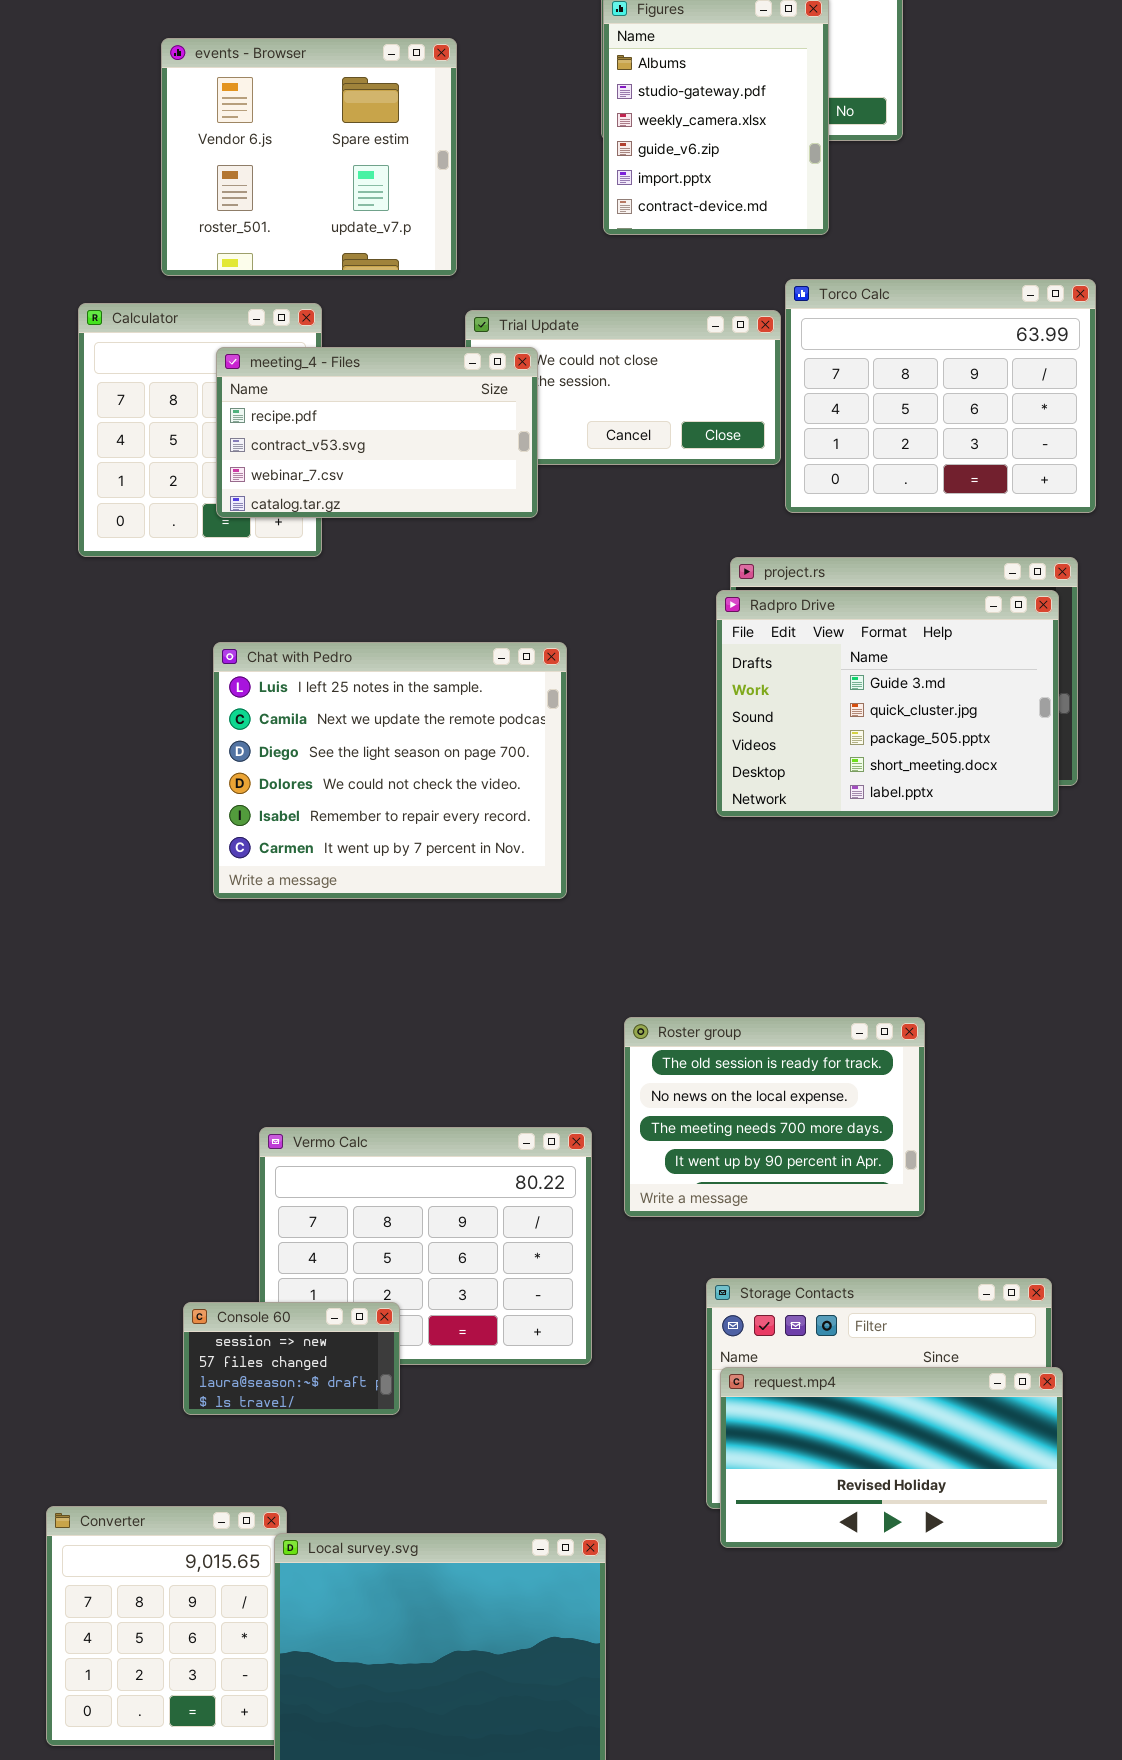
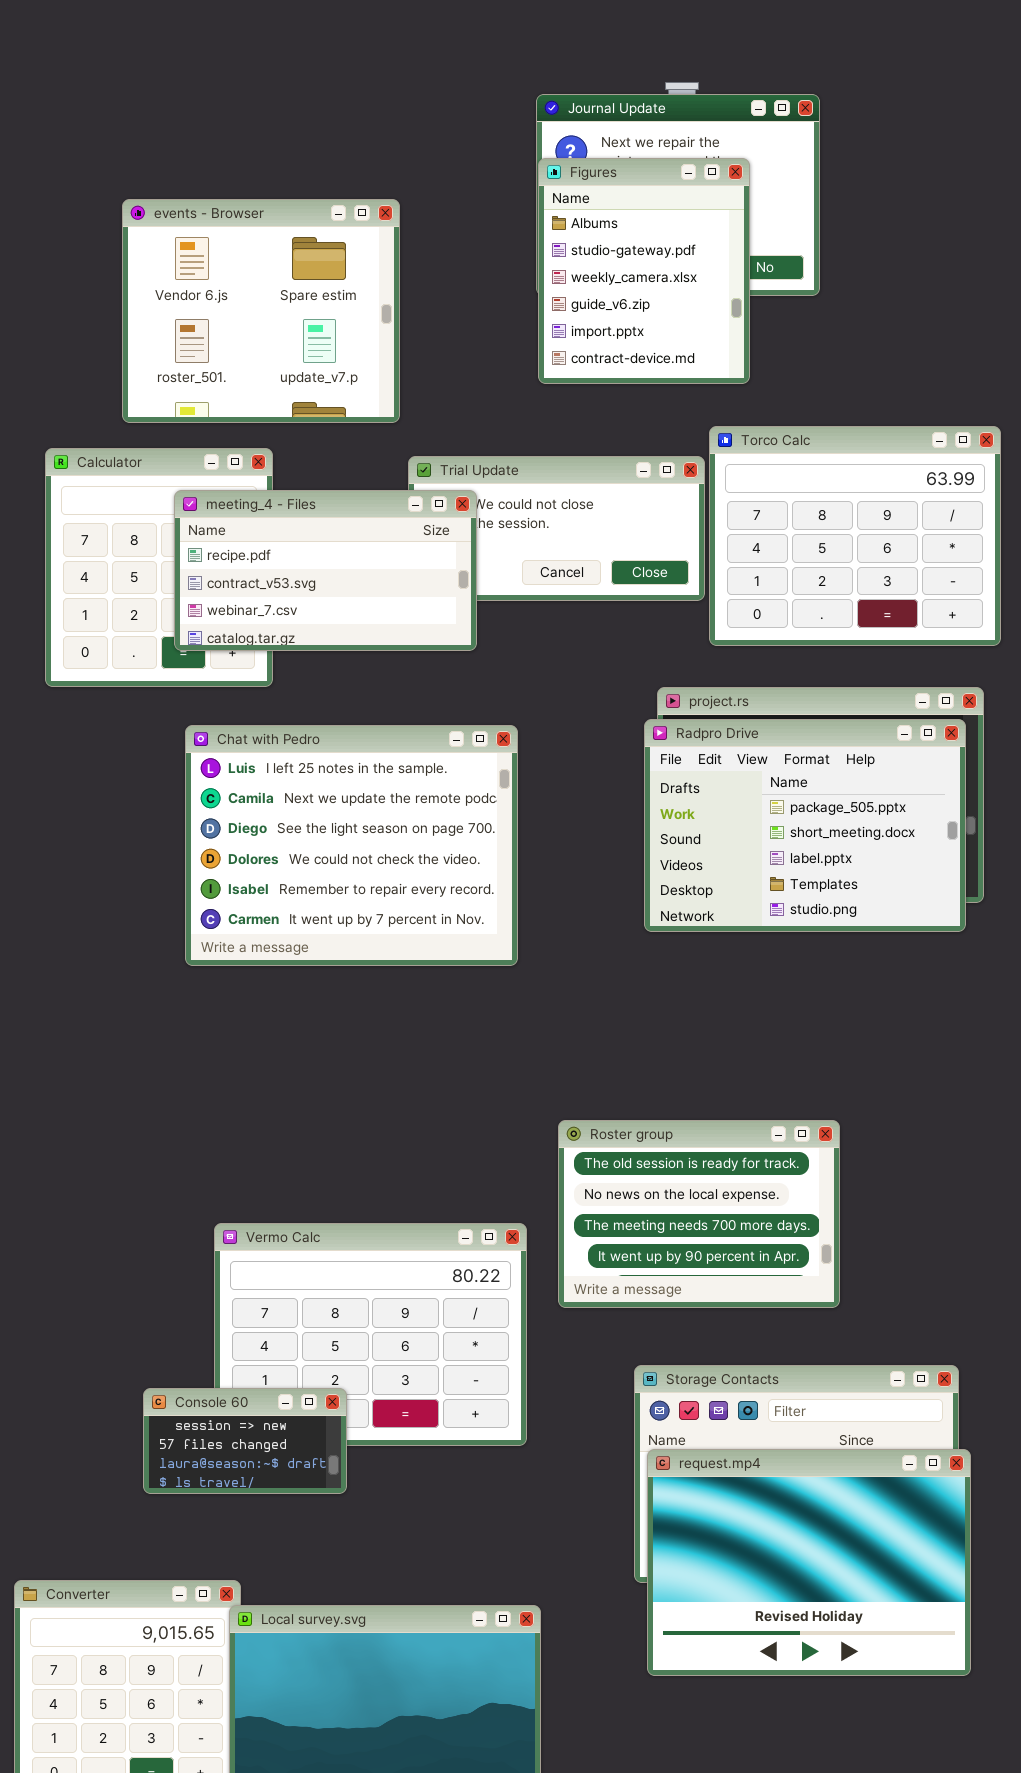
Radpro Drive: [716,590,1059,817] -> [644,719,966,932], scrolled down 2 rows
Chat with Pedro: [213,642,567,899] -> [185,725,518,966], moved
request.mp4: [720,1367,1063,1548] -> [647,1449,971,1676], resized

